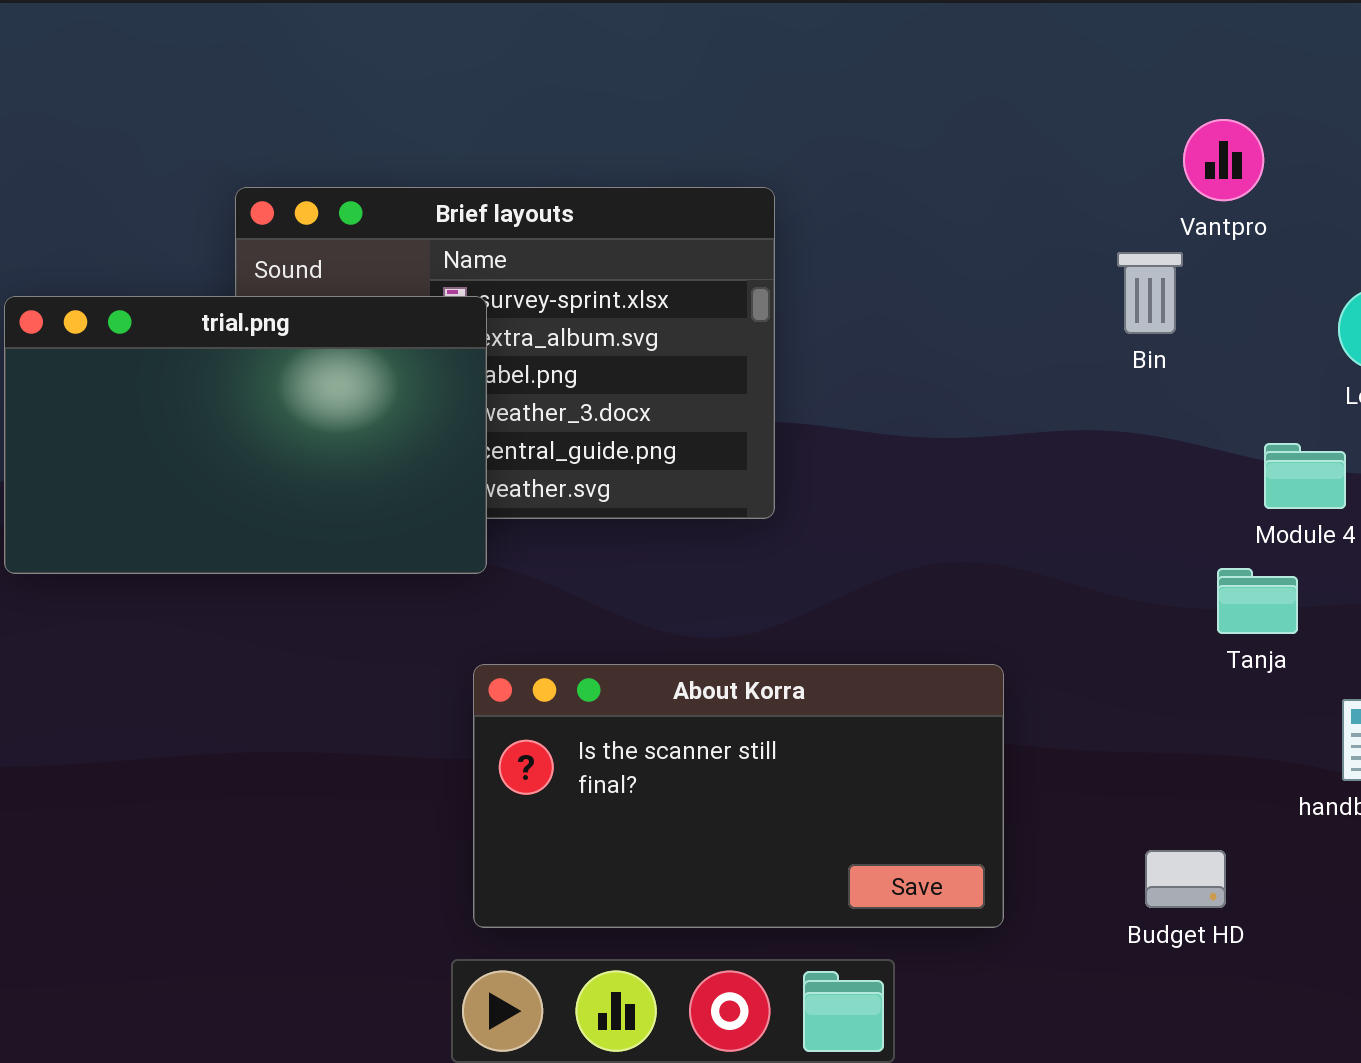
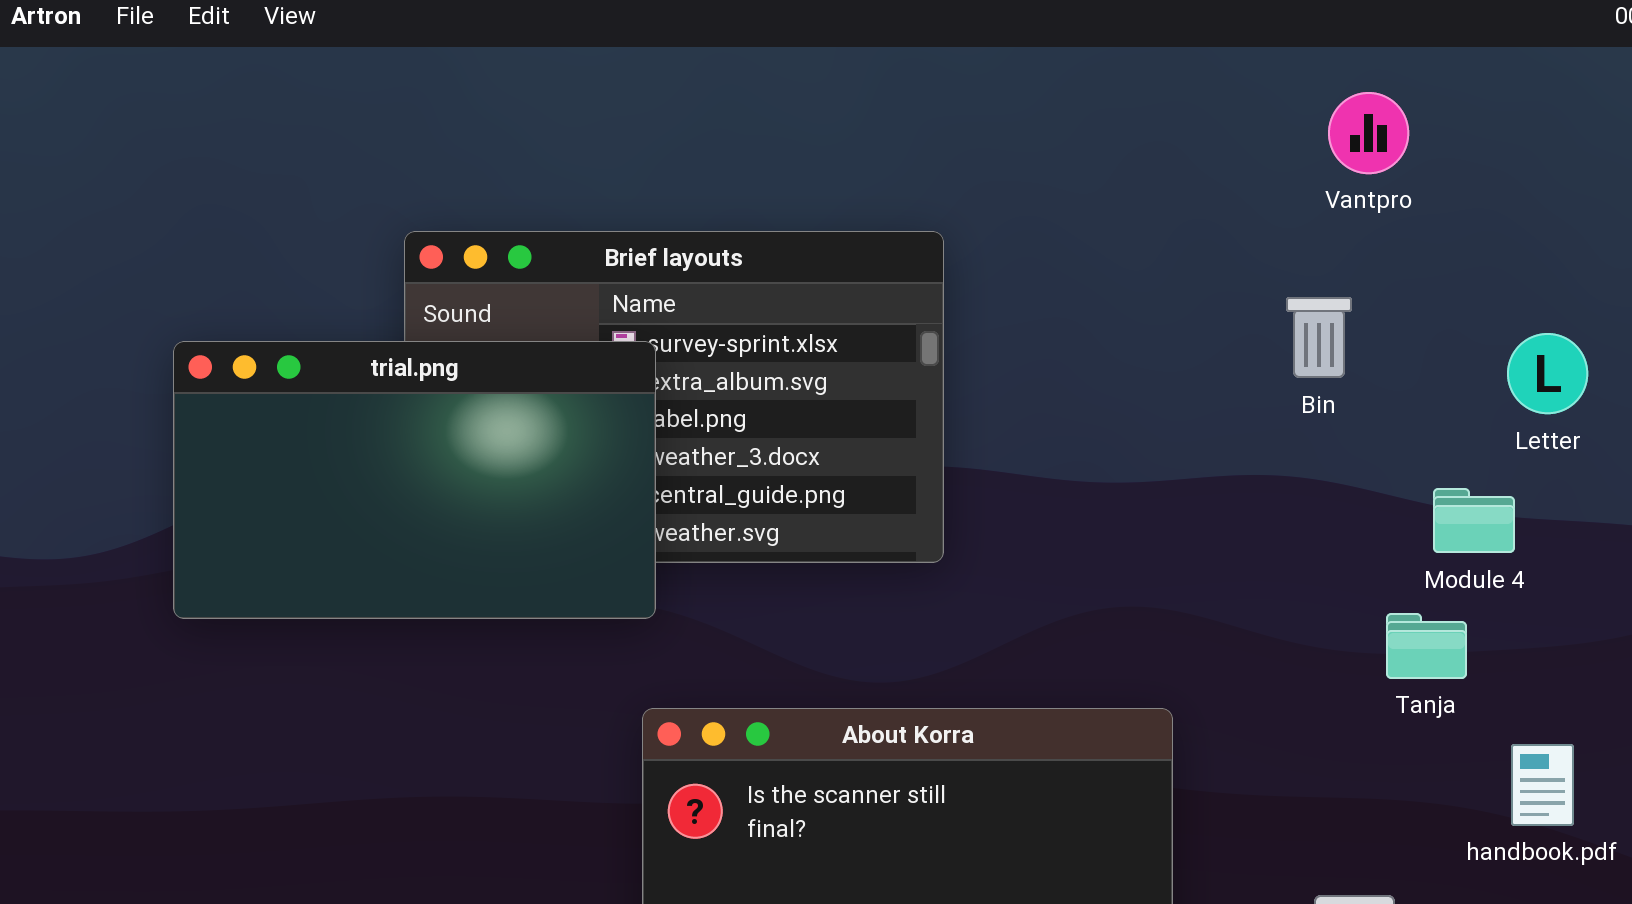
Vantpro: [1183,119,1264,201] -> [1328,92,1409,174], moved

